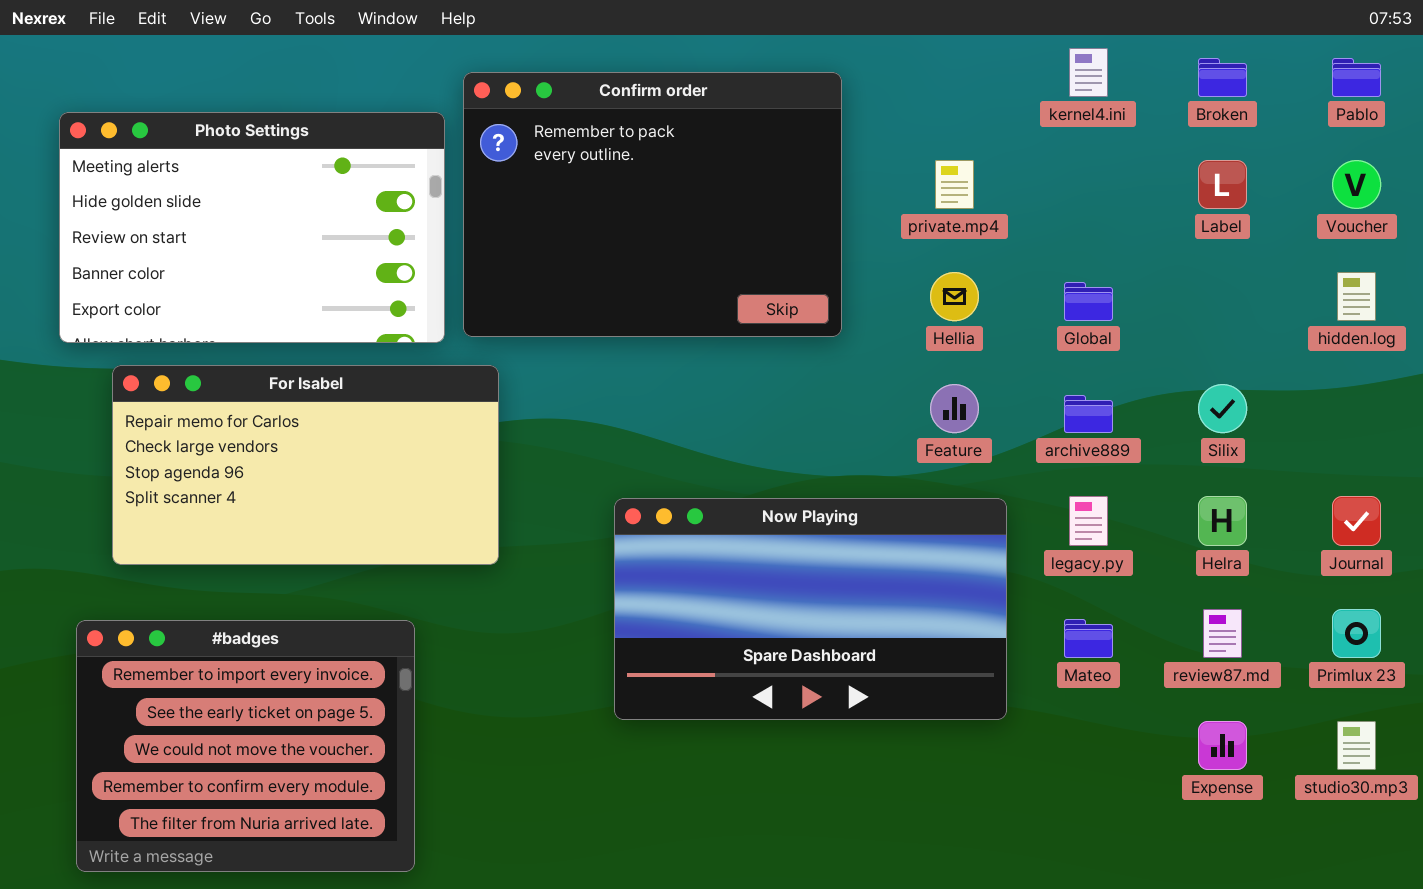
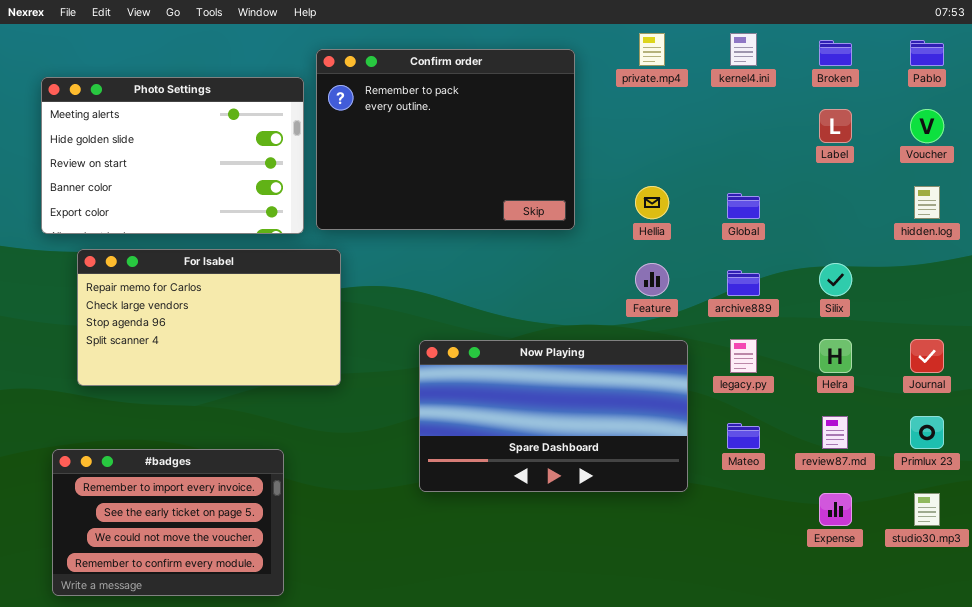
private.mp4: [935,160,974,209] -> [639,33,665,66], moved
#badges: [76,620,415,872] -> [52,449,284,596], resized

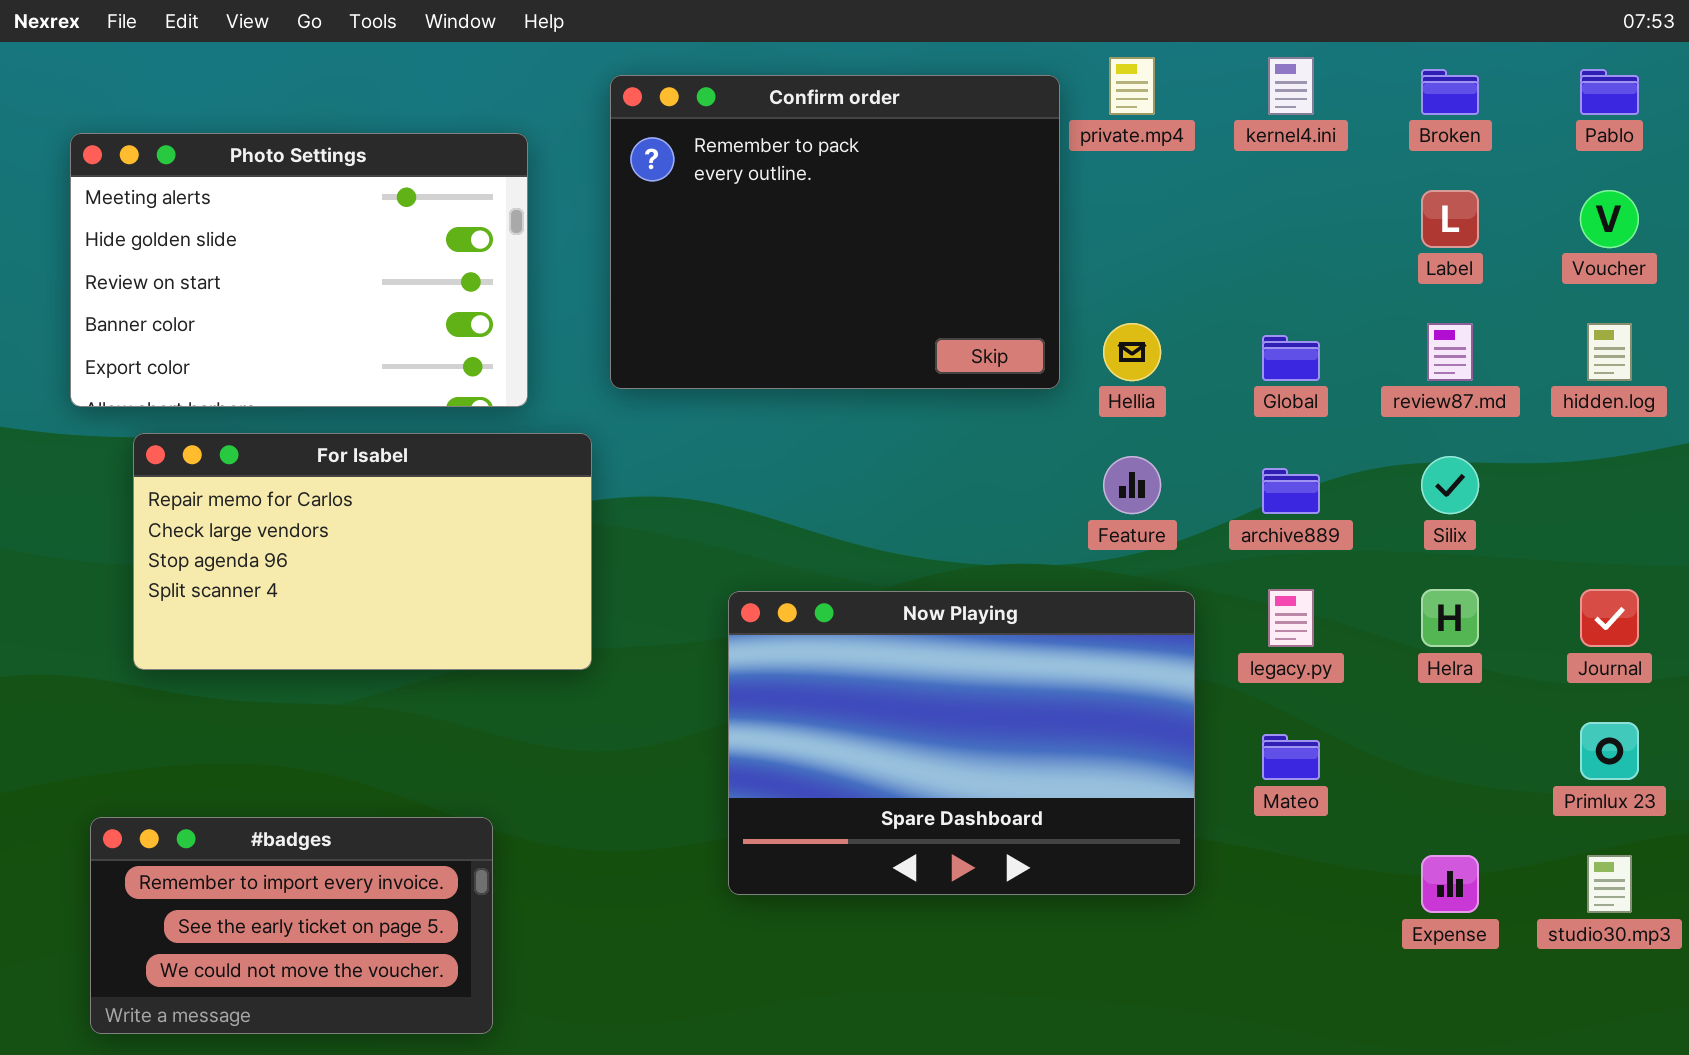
Confirm order: [316,49,575,230] -> [610,75,1060,389], moved
Now Playing: [419,340,688,492] -> [728,591,1195,895], resized
review87.md: [822,416,848,449] -> [1427,323,1473,381], moved
#badges: [52,449,284,596] -> [90,817,493,1034], resized

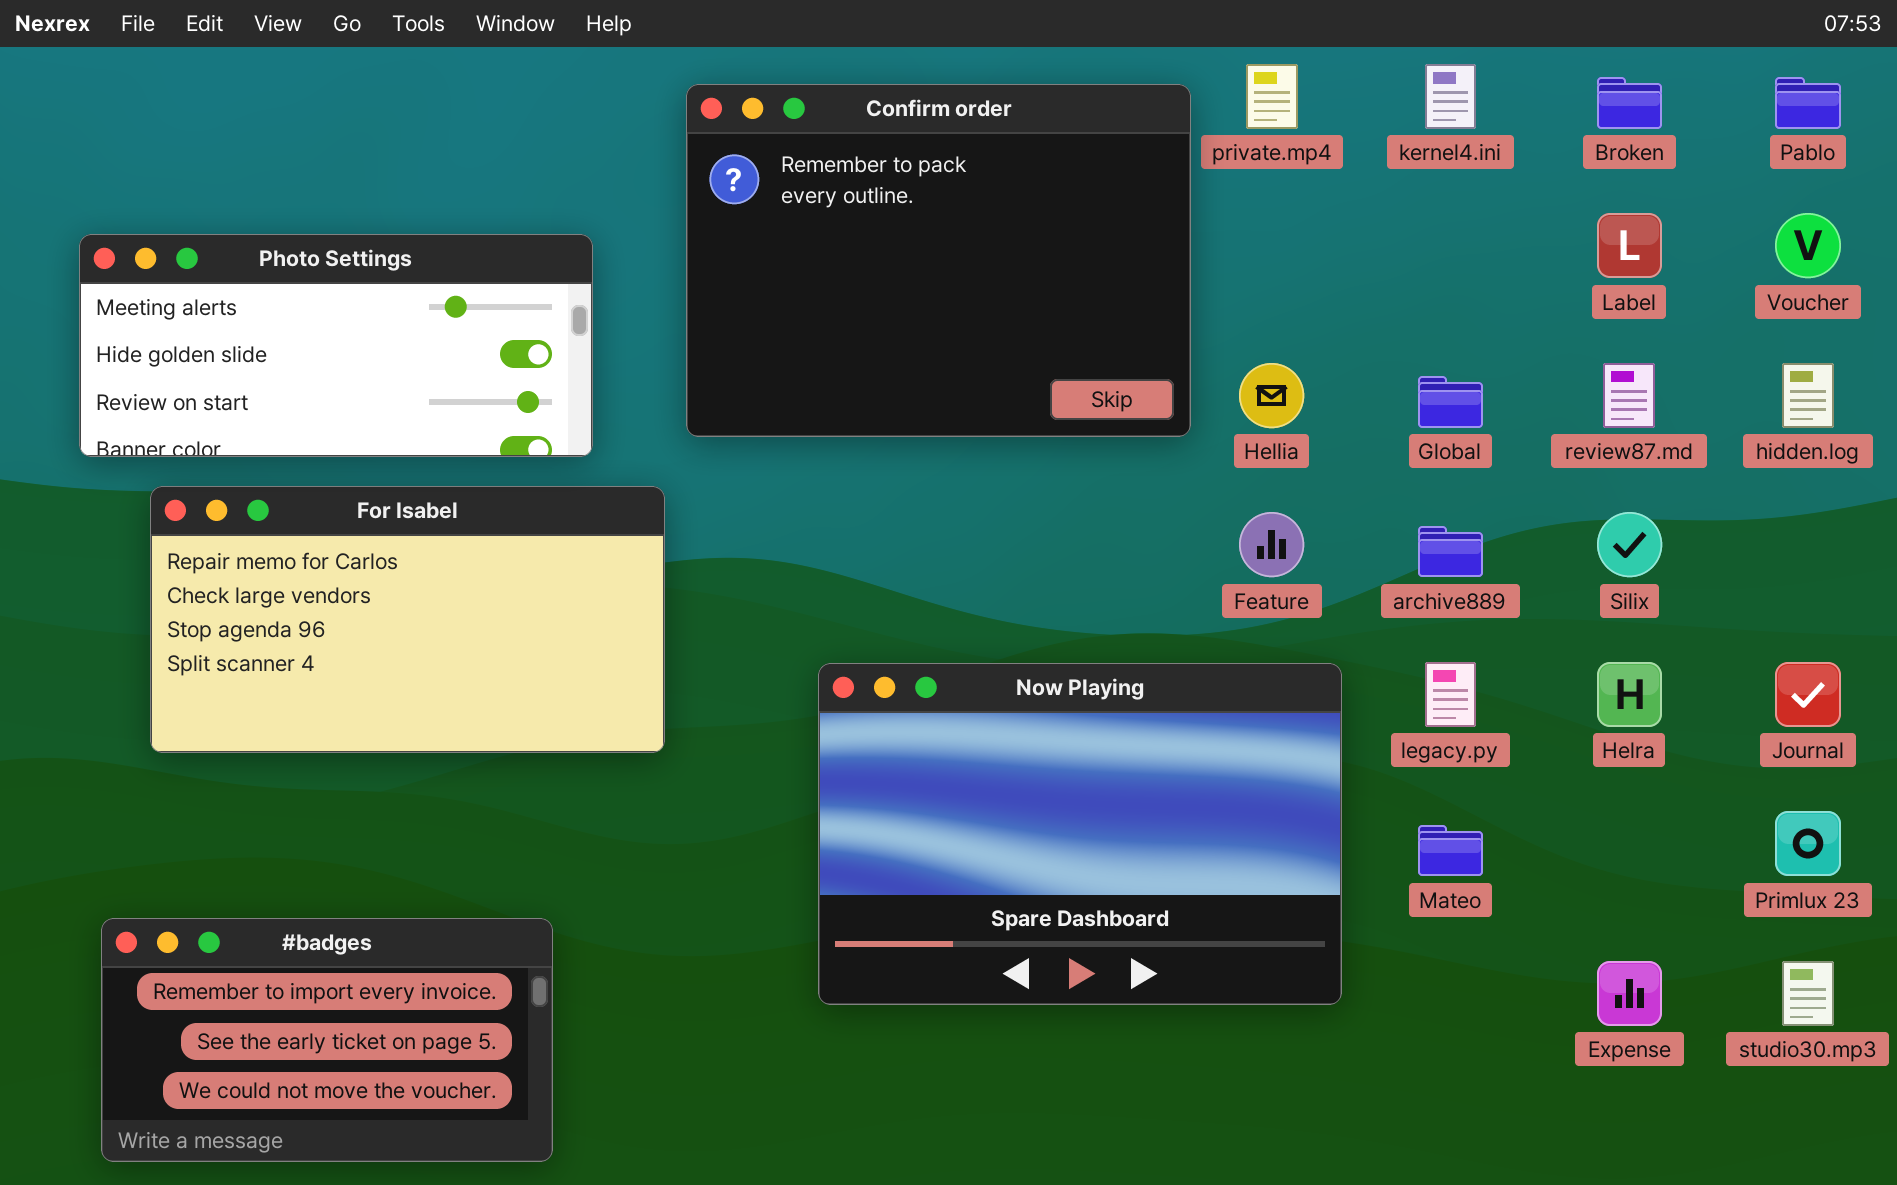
Photo Settings: [70,133,528,407] -> [79,234,593,457], resized

